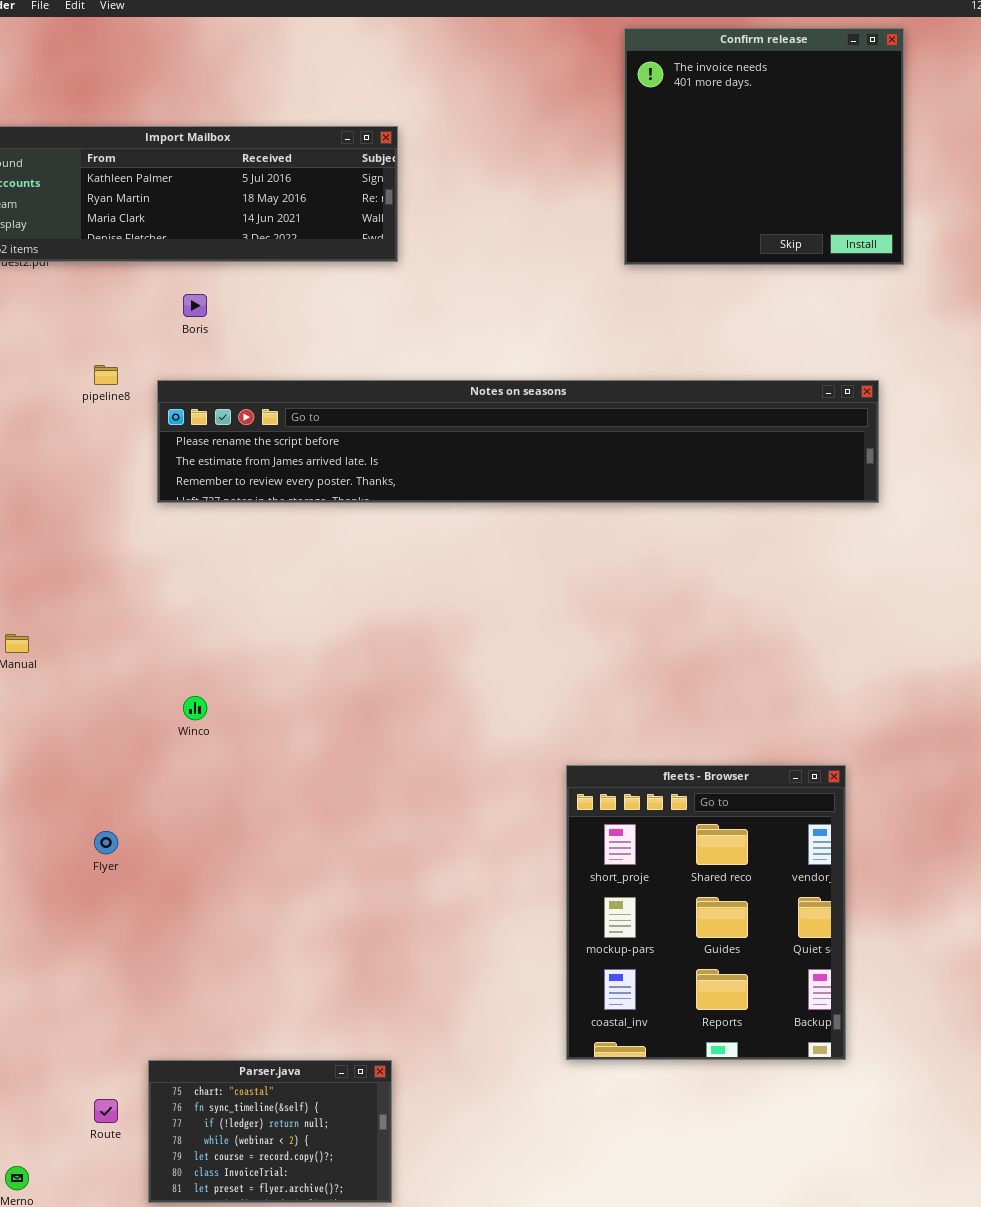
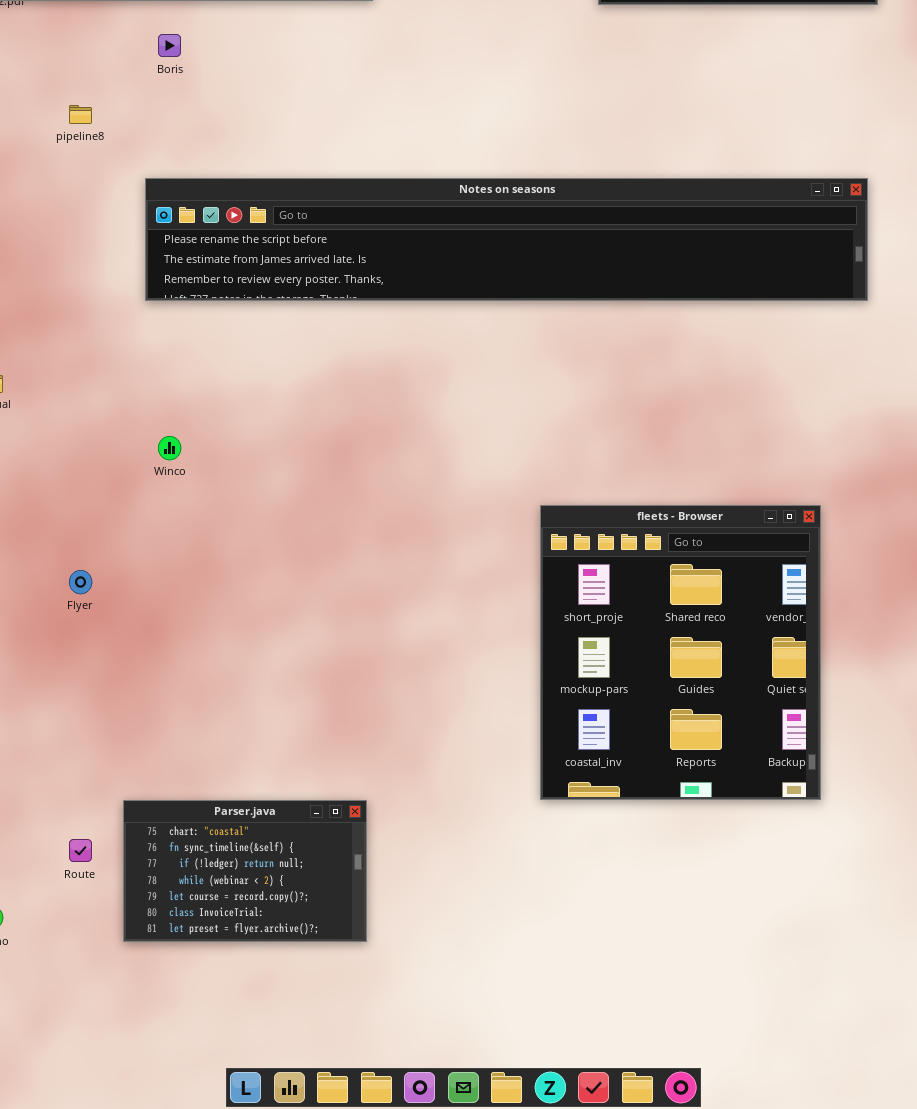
Notes on seasons: [157,380,879,503] -> [145,178,868,301], moved

